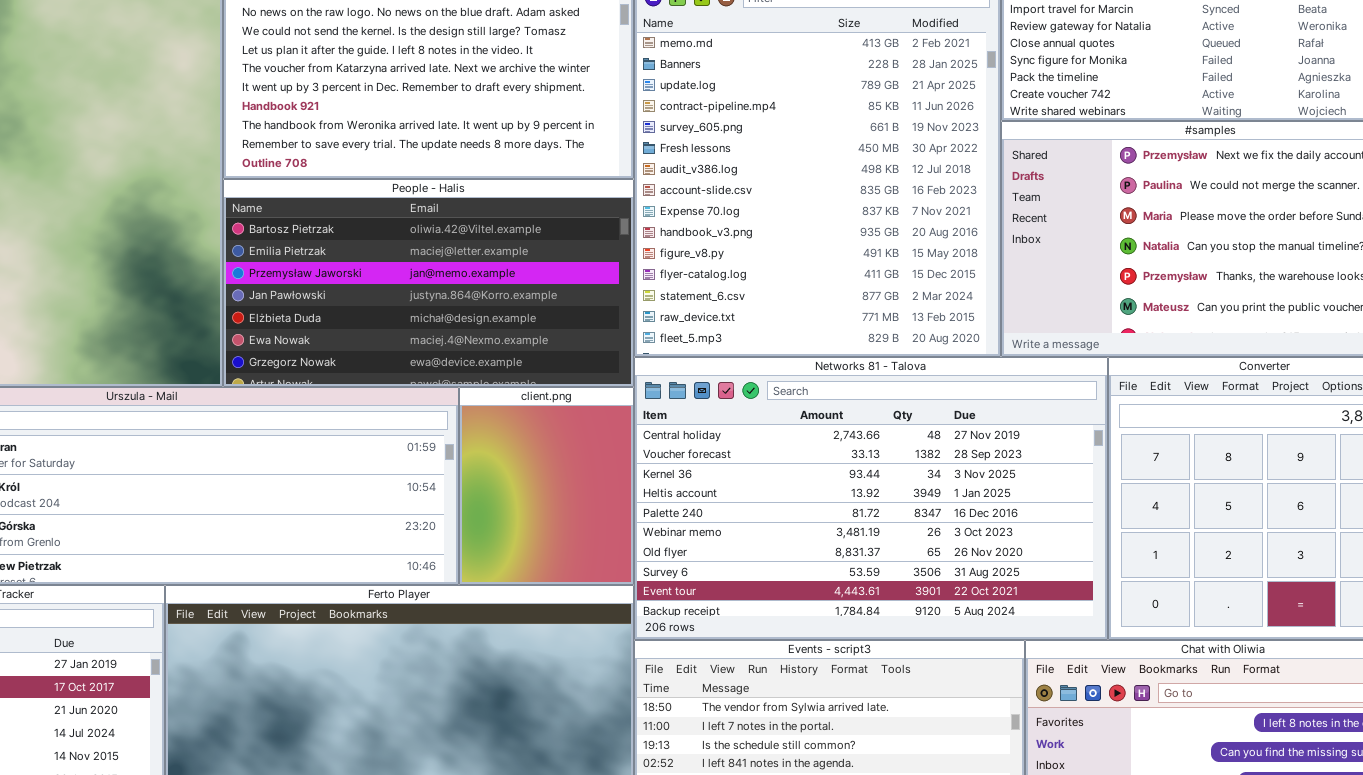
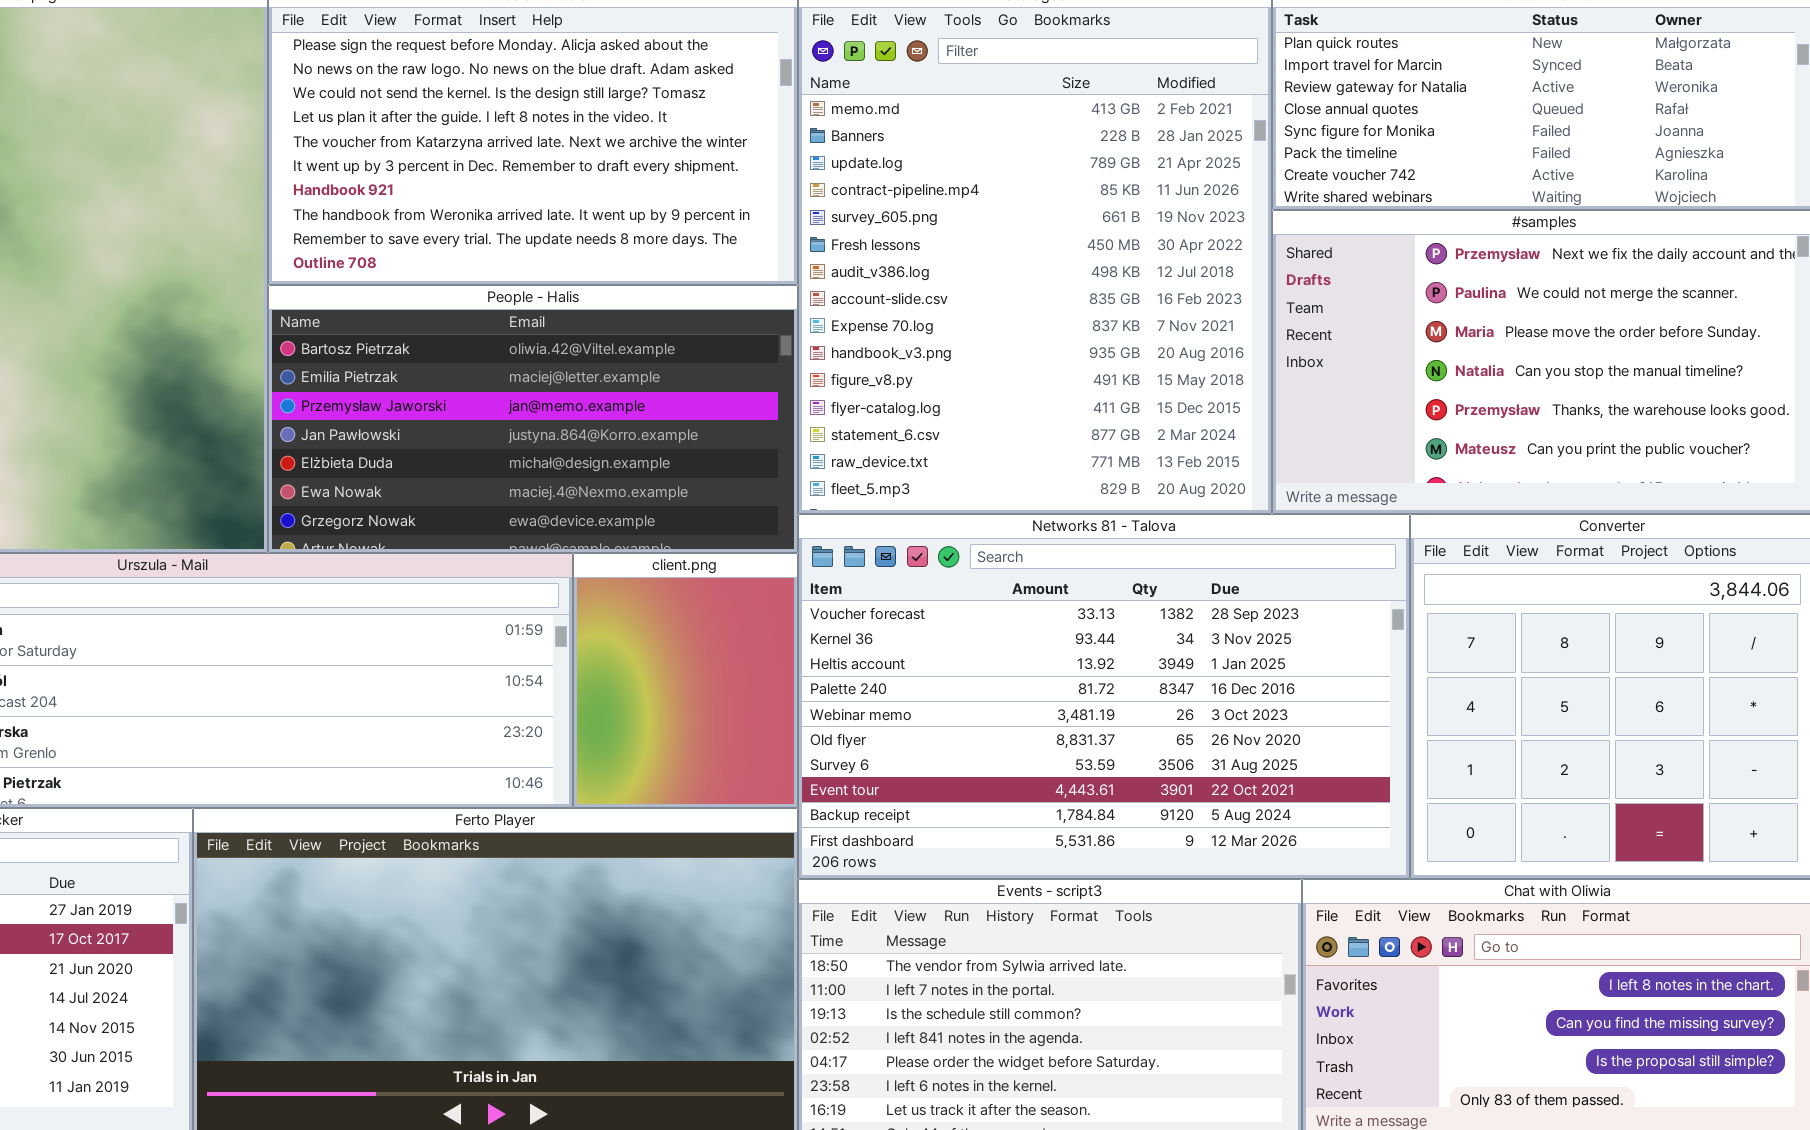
Networks 81 - Talova: [634,357,1108,640] -> [798,514,1410,879], scrolled down 1 row

